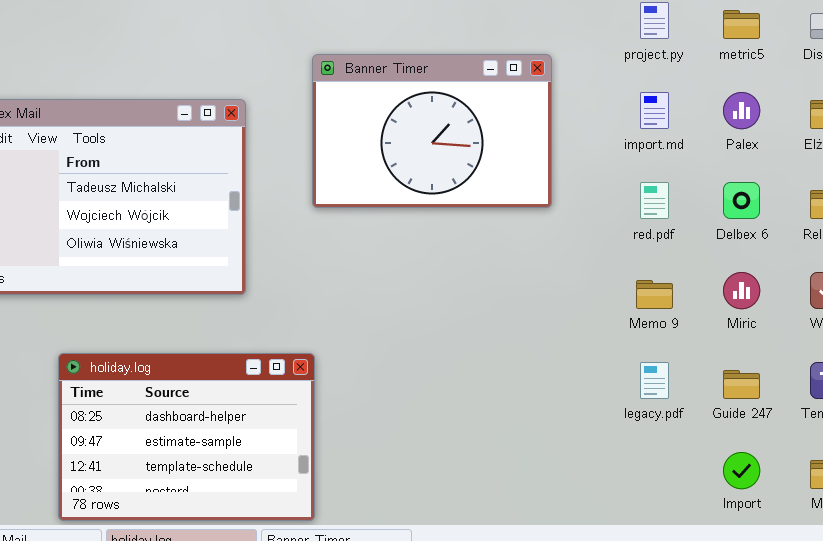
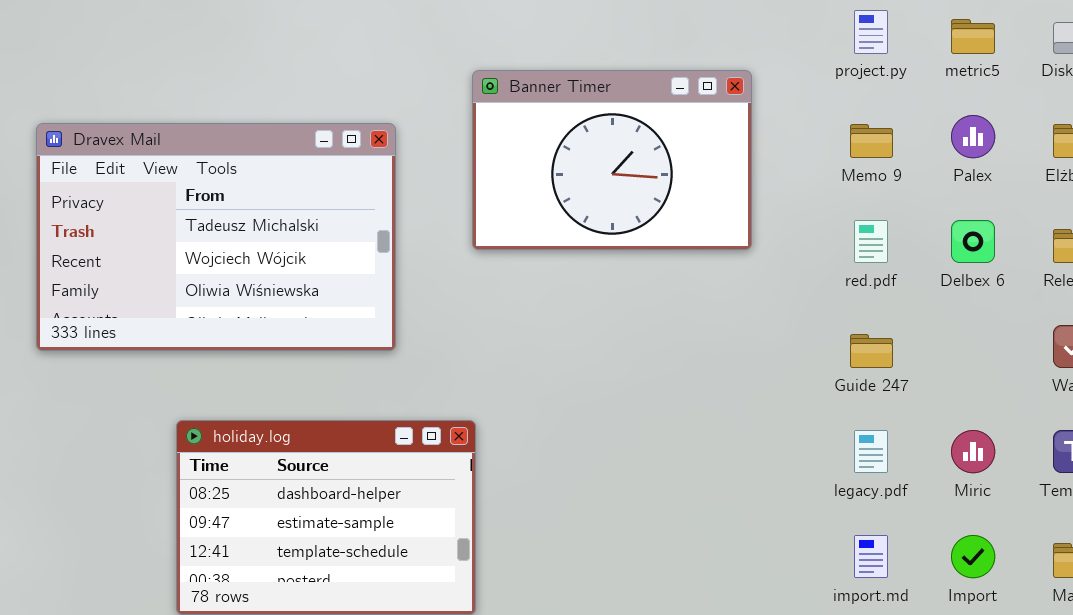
import.md: [640,92,669,129] -> [854,535,888,578], moved
Miric: [723,272,760,309] -> [951,430,995,473], moved
Memo 9: [636,280,673,309] -> [850,124,893,158], moved
Guide 247: [723,370,760,399] -> [850,334,893,368], moved

